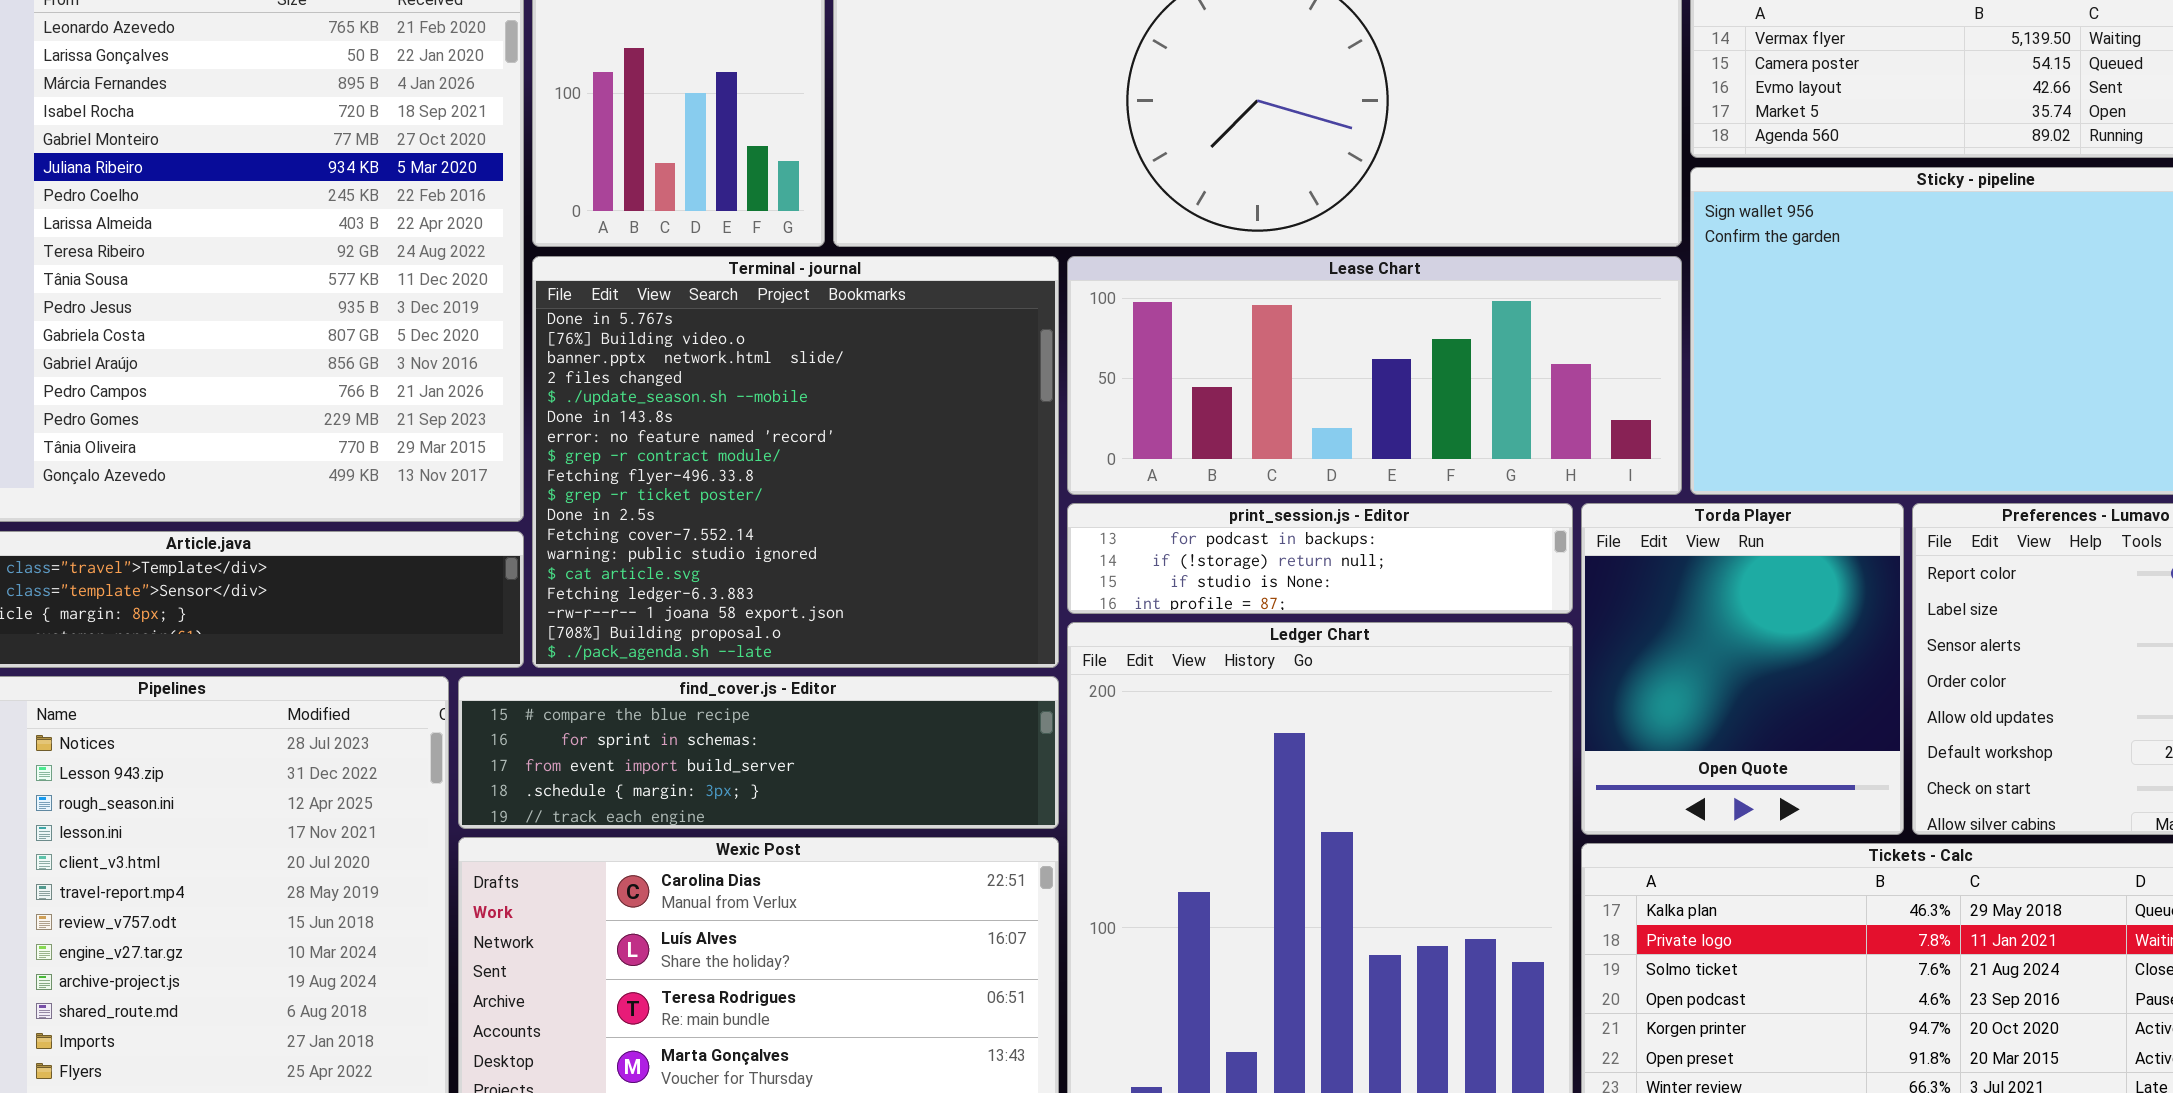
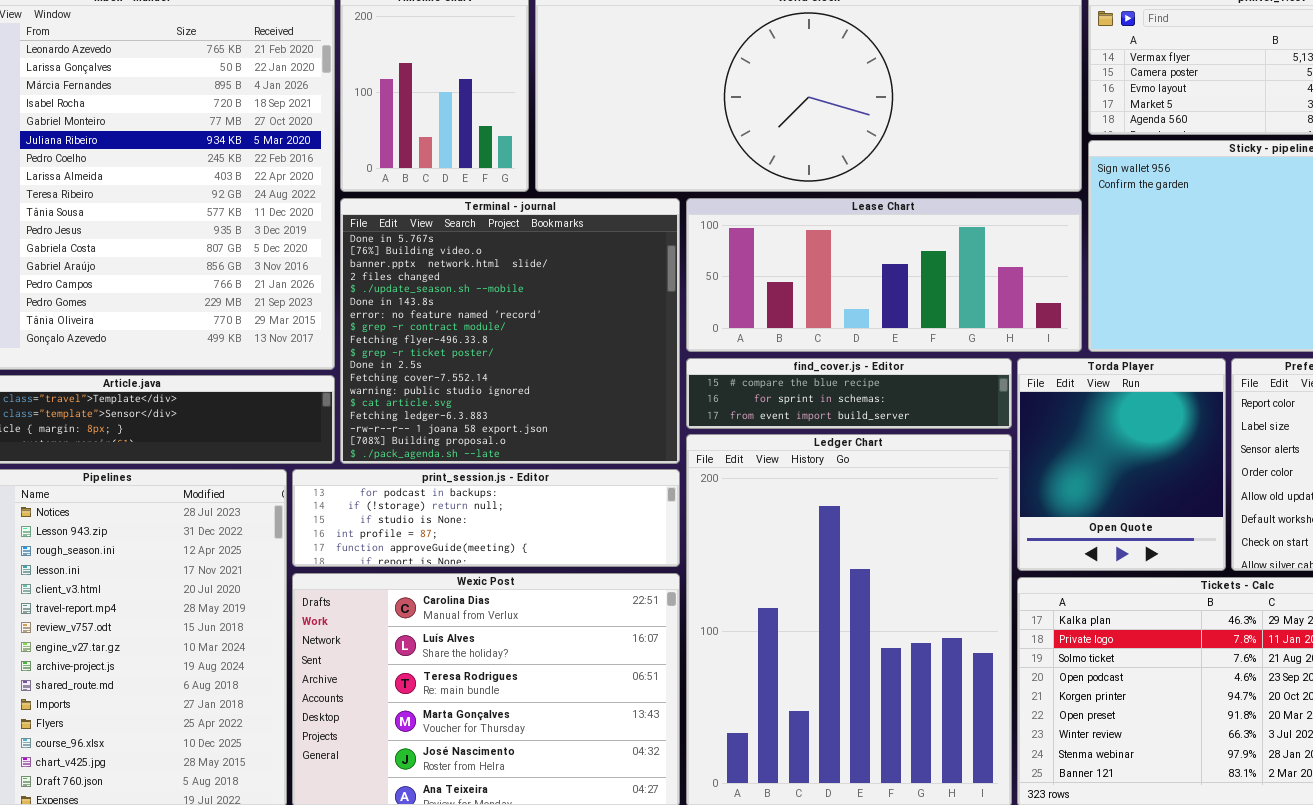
print_session.js - Editor: [1067,503,1573,614] -> [292,469,680,567], moved, resized
find_cover.js - Editor: [458,676,1059,829] -> [686,358,1012,429], moved, resized

